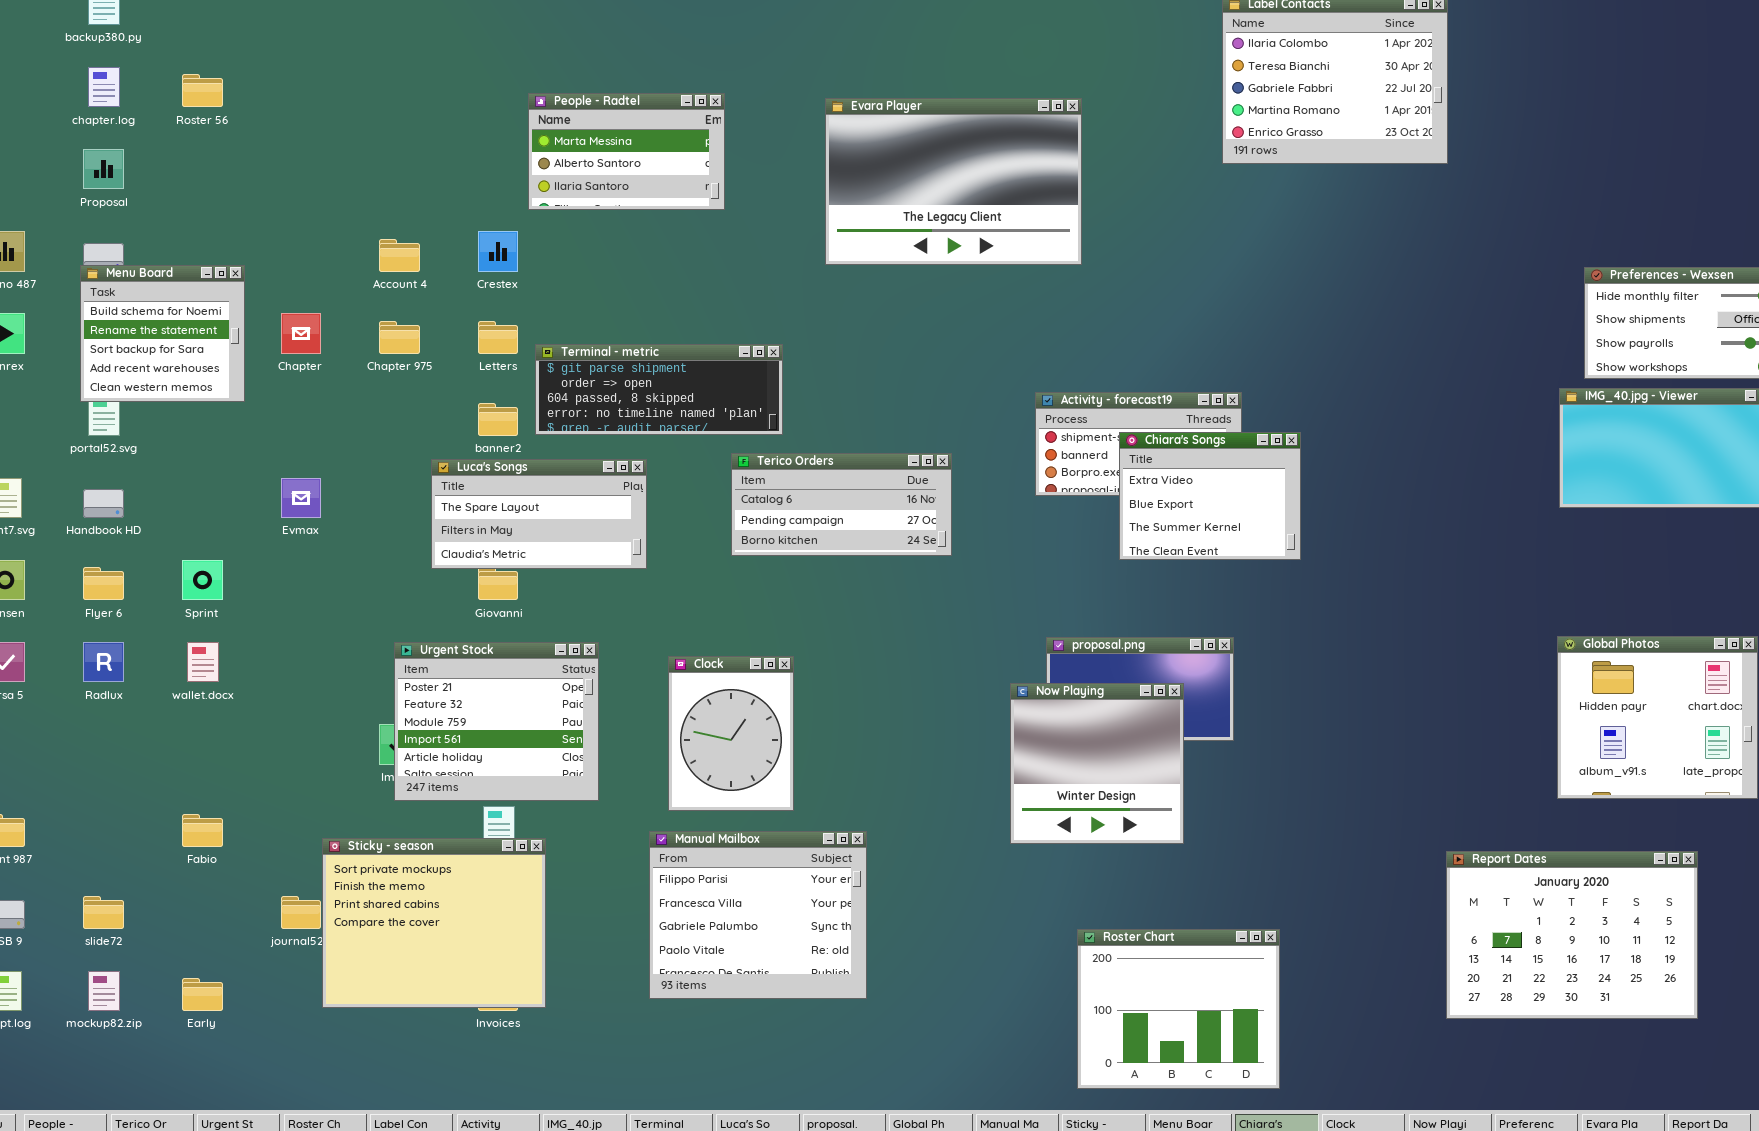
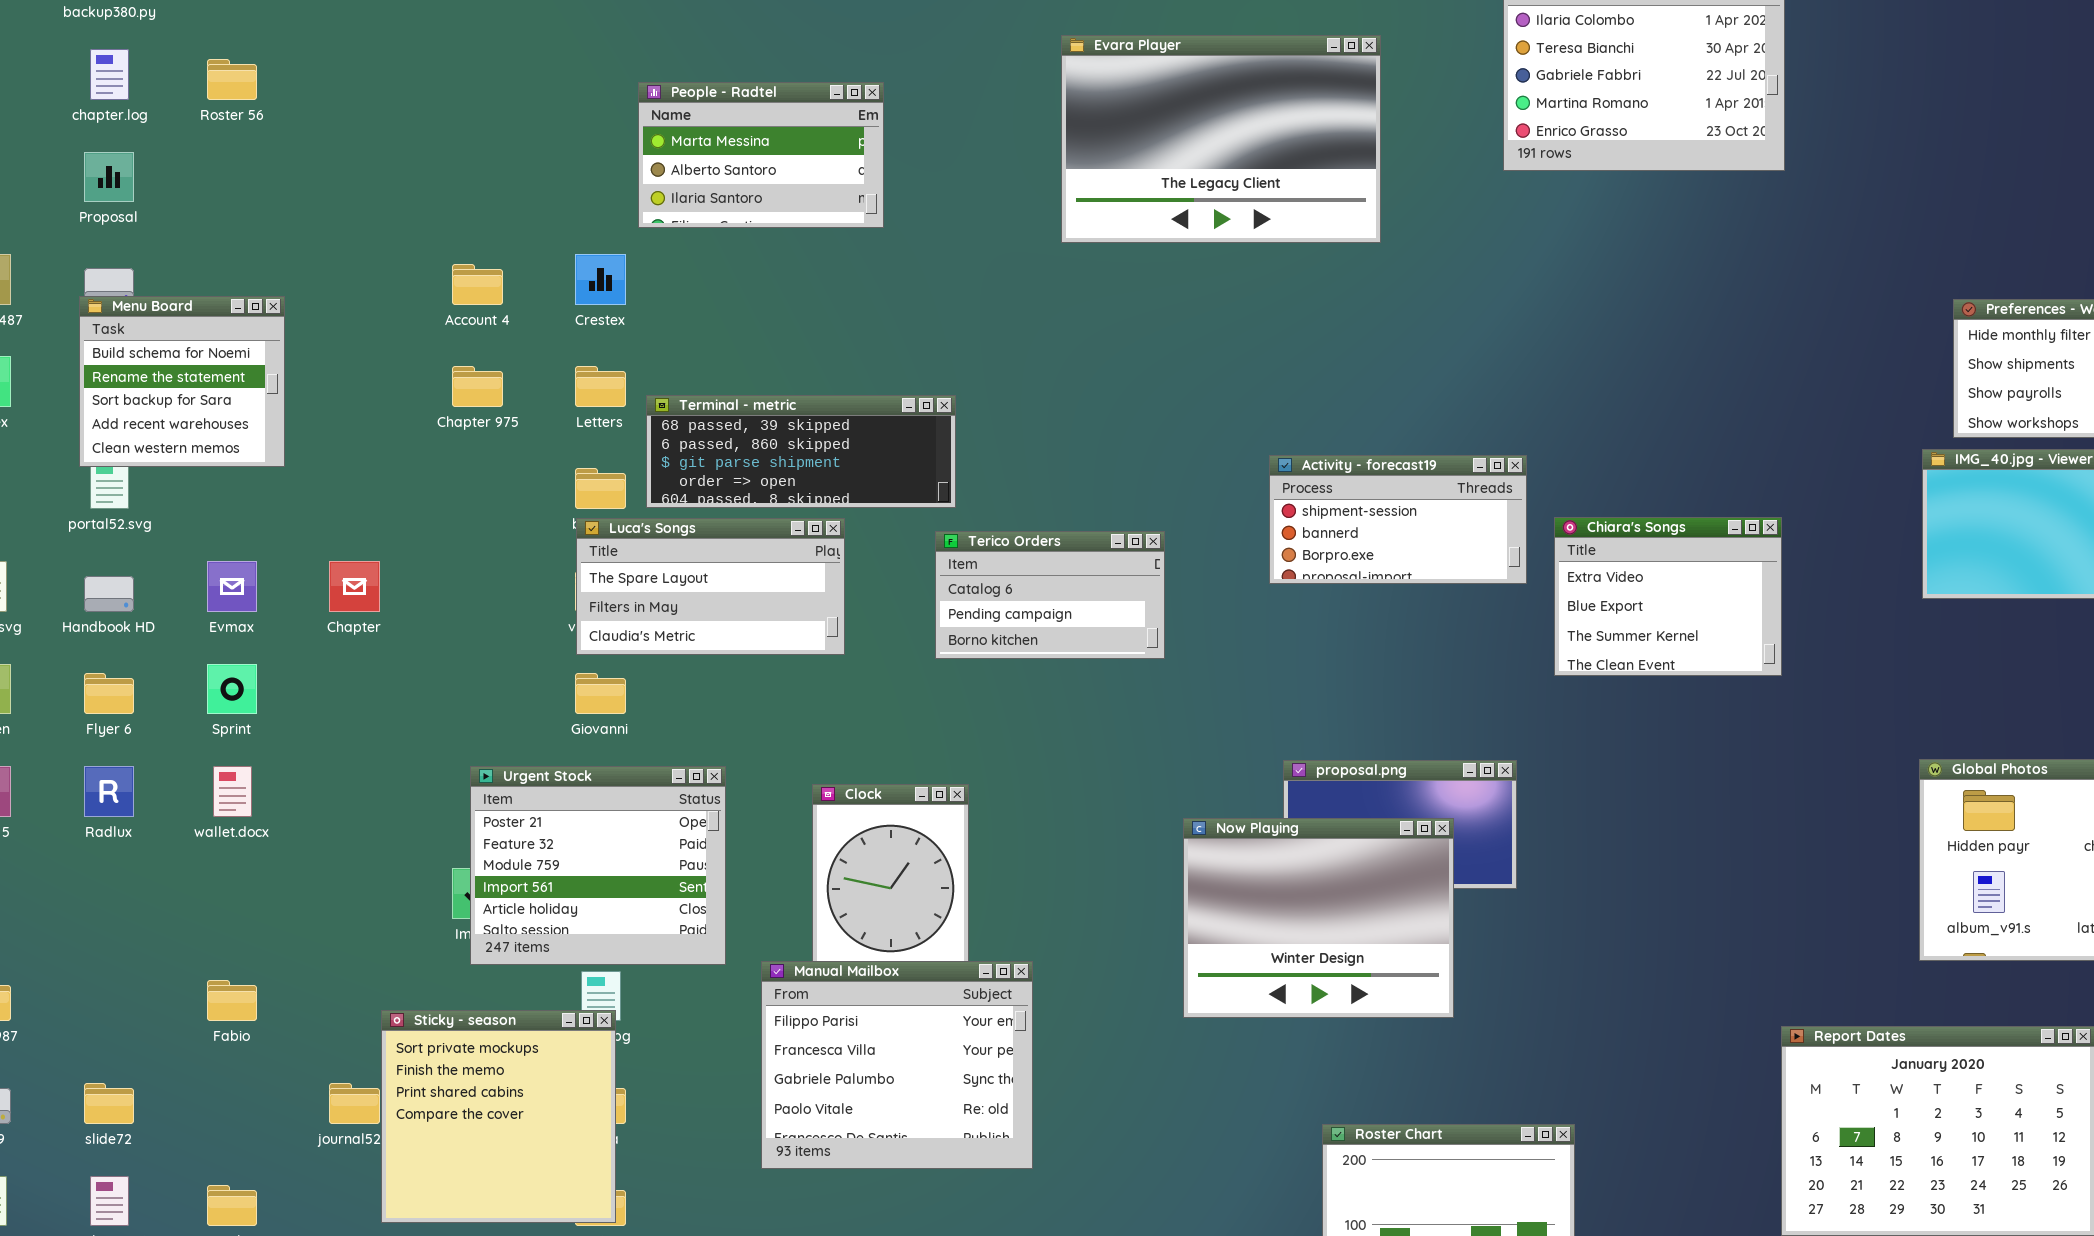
Evara Player: [825,98,1082,265] -> [1061,35,1381,243], moved
Chapter: [281,313,321,354] -> [329,561,380,612], moved
Terminal - metric: [535,344,783,435] -> [646,395,956,508], scrolled up 2 rows
Chiara's Songs: [1119,432,1301,560] -> [1554,517,1782,676], moved
Terico Orders: [731,453,952,556] -> [935,531,1165,659], resized
Luca's Songs: [431,459,647,569] -> [576,518,845,655], moved
Evmax: [281,478,321,518] -> [207,561,257,612], moved
Now Playing: [1010,683,1184,844] -> [1183,818,1454,1018], resized
Manual Mailbox: [649,831,867,999] -> [761,961,1033,1169], moved
Sticky - season: [322,838,546,1008] -> [381,1010,616,1223], resized

